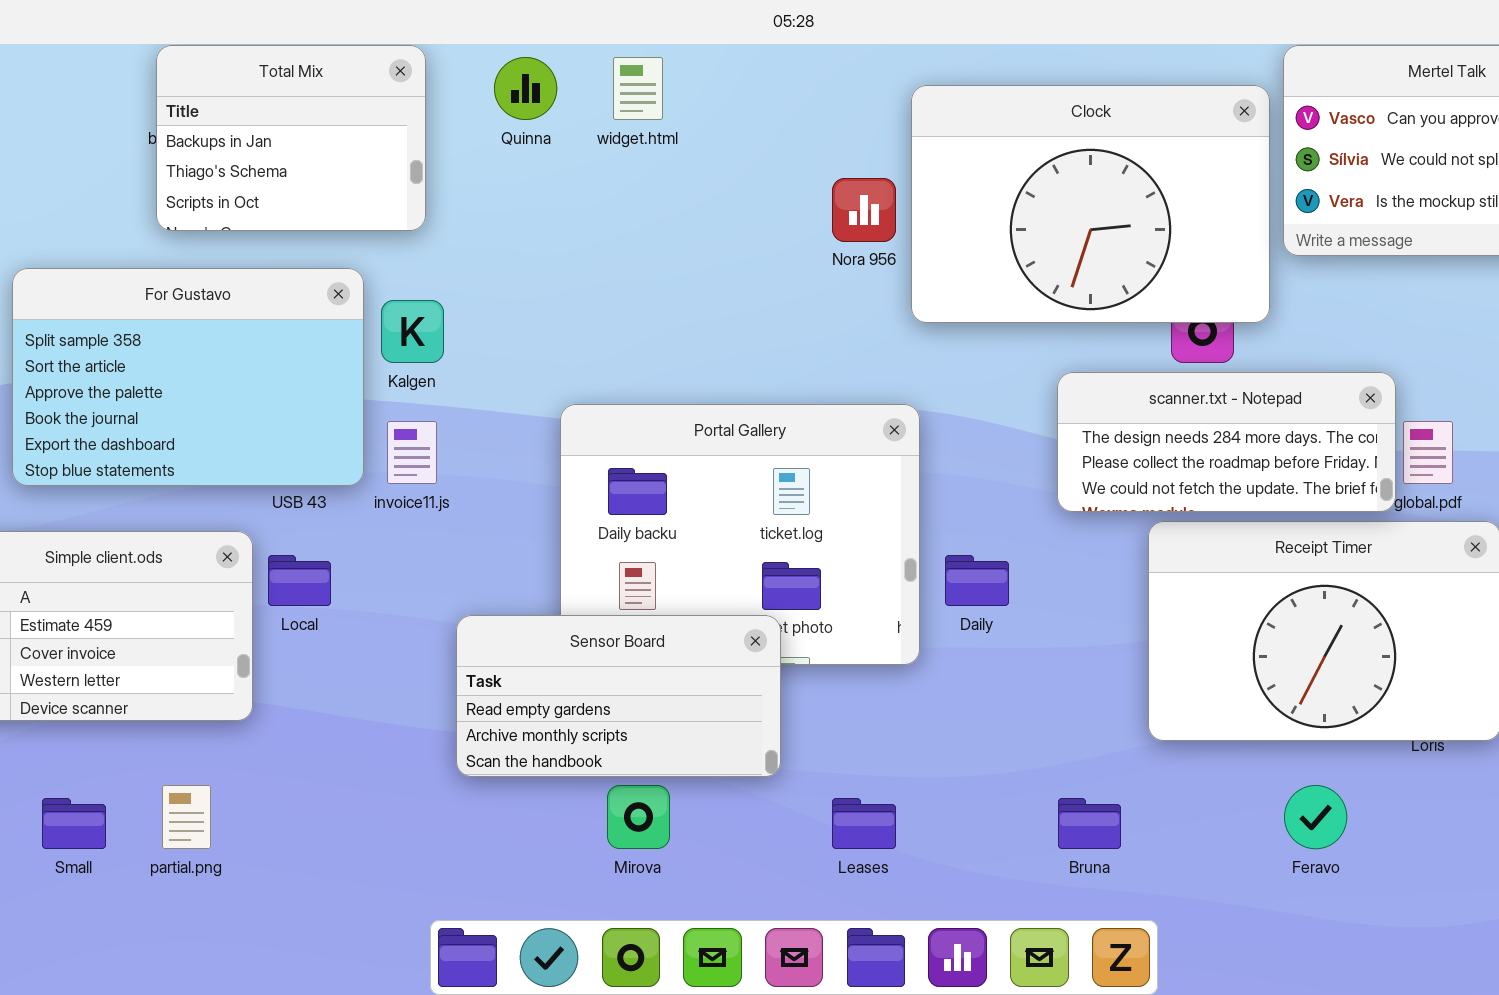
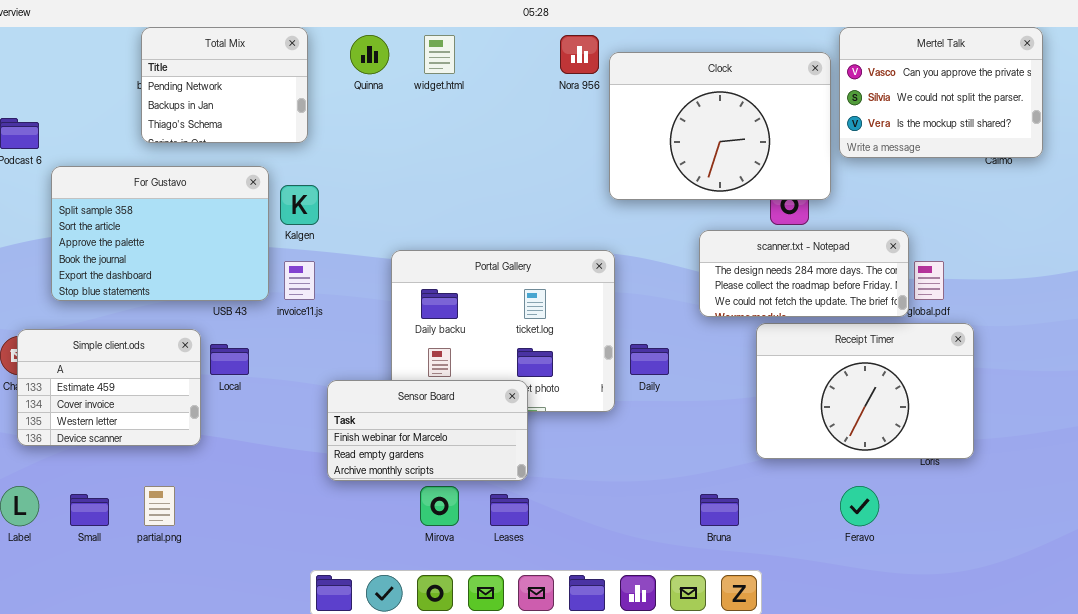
Total Mix: [156,45,426,231] -> [141,27,308,143], scrolled up 1 row
Nora 956: [832,178,896,242] -> [560,35,599,74], moved
Sensor Board: [456,615,781,777] -> [327,380,528,481], scrolled up 1 row
Leases: [832,798,896,849] -> [490,494,529,526], moved

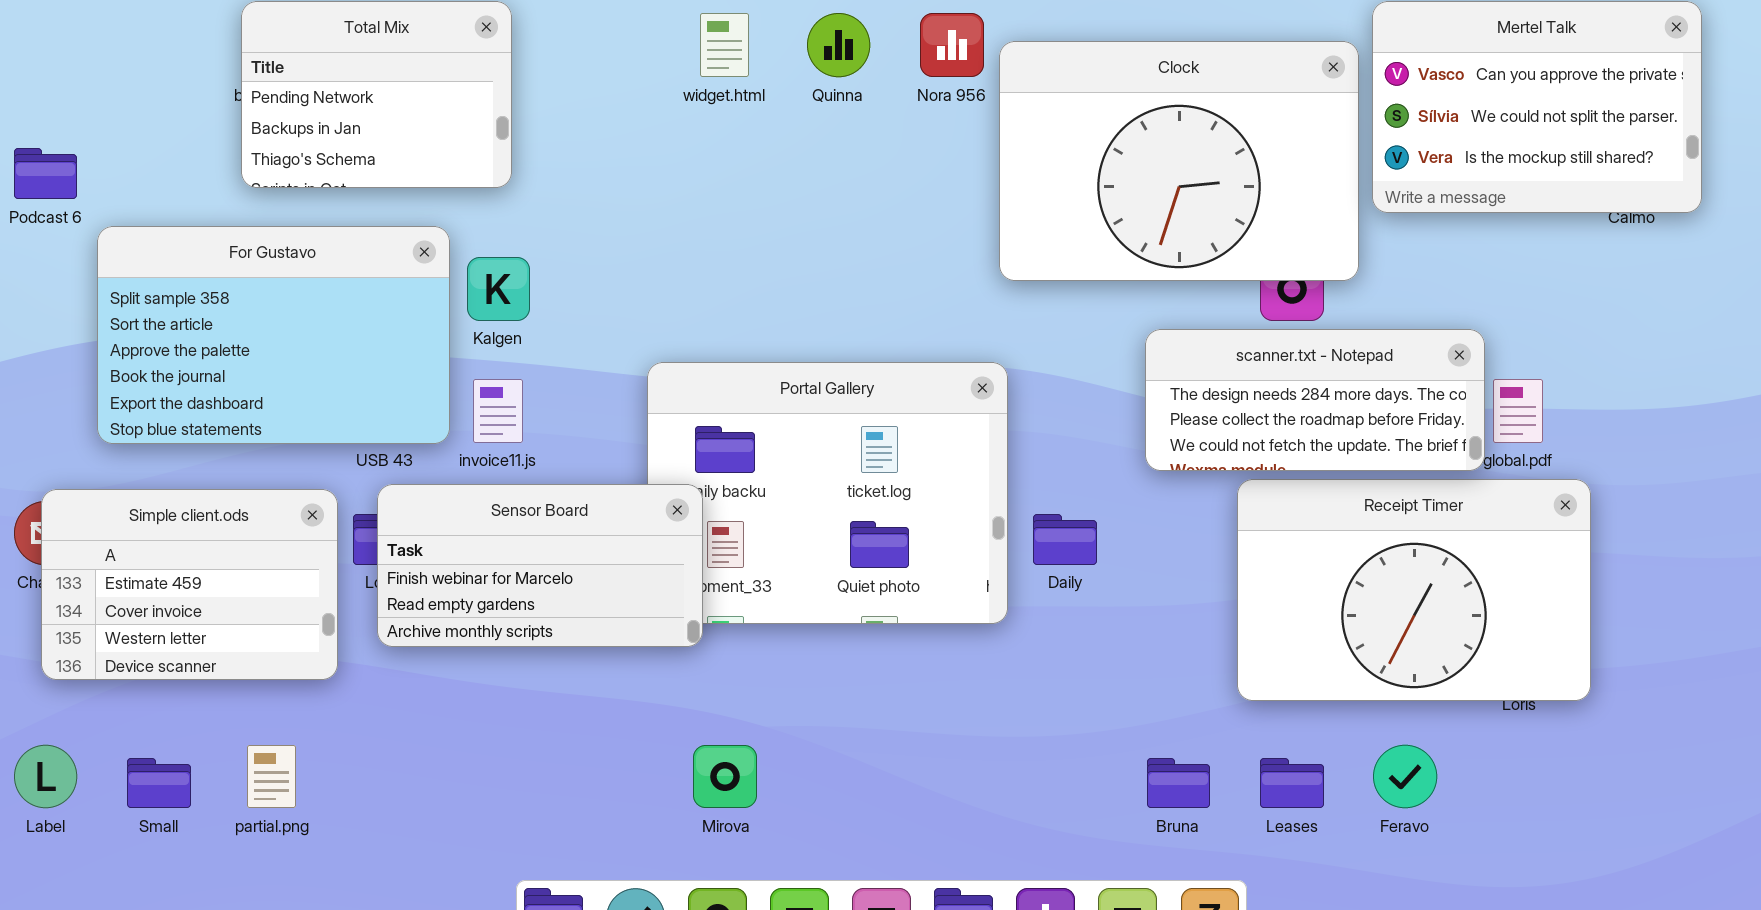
Quinna: [350,35,389,74] -> [807,13,870,77], moved
Sensor Board: [327,380,528,481] -> [377,484,703,647], moved
Leases: [490,494,529,526] -> [1260,758,1324,808], moved

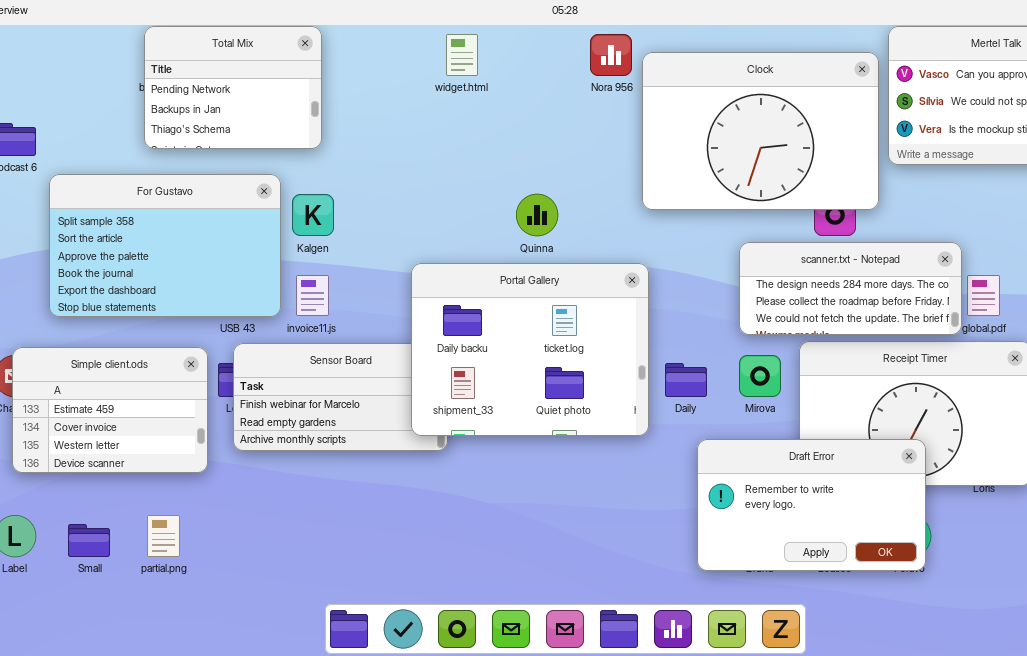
Quinna: [807,13,870,77] -> [516,194,558,236], moved
Portal Gallery: [647,362,1008,624] -> [411,263,649,436], raised
Draft Error: none -> [697,439,926,571], opened
Mirova: [693,745,757,808] -> [739,355,781,397], moved

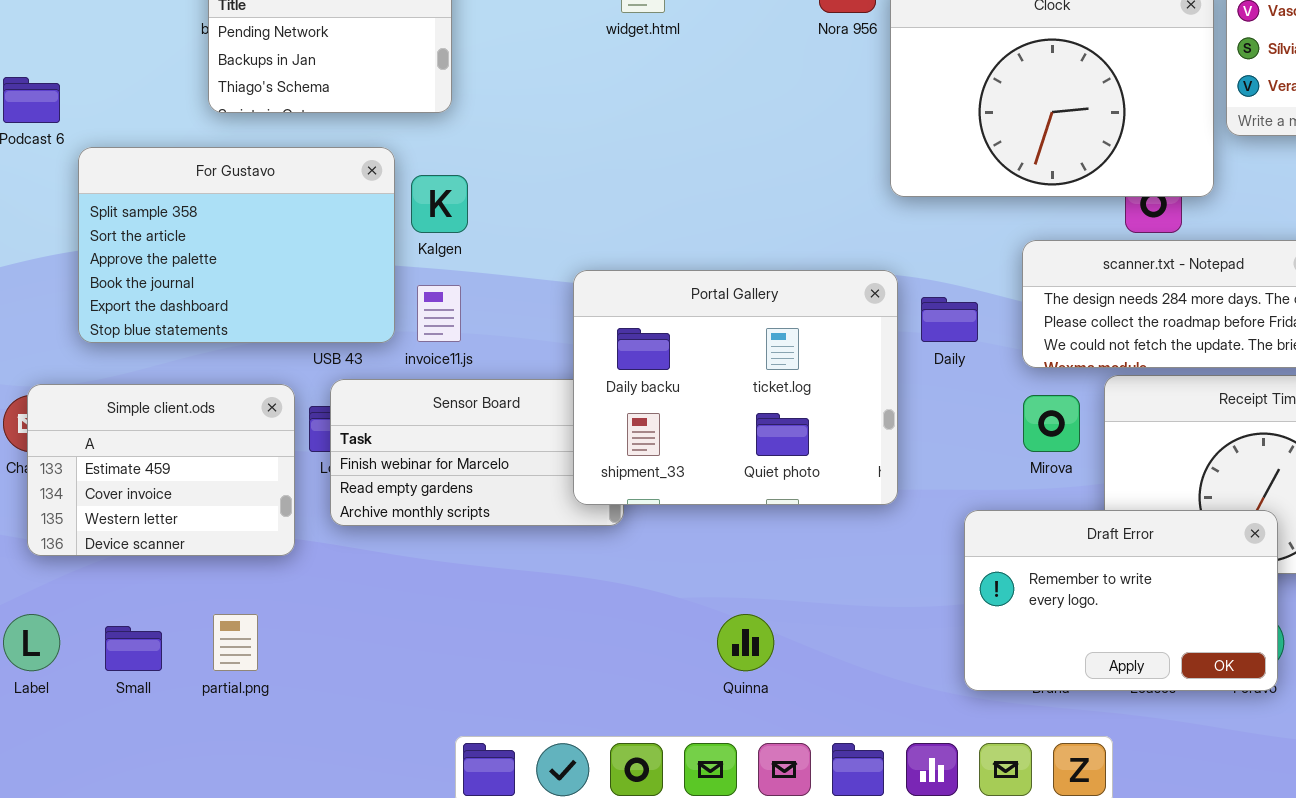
Quinna: [516,194,558,236] -> [717,614,774,671], moved
Daily: [665,363,707,397] -> [921,297,978,342], moved

